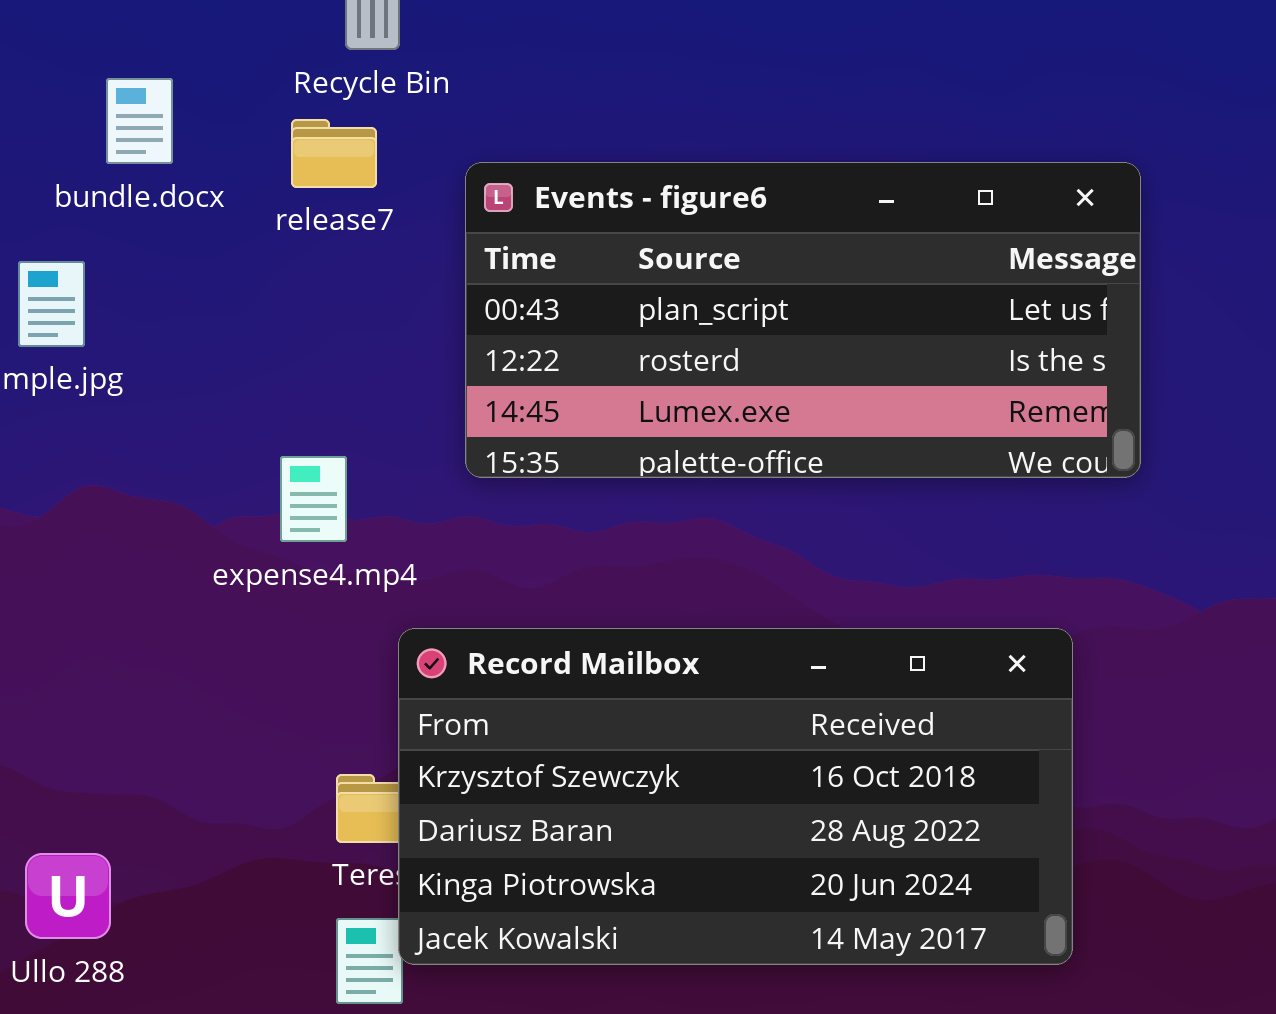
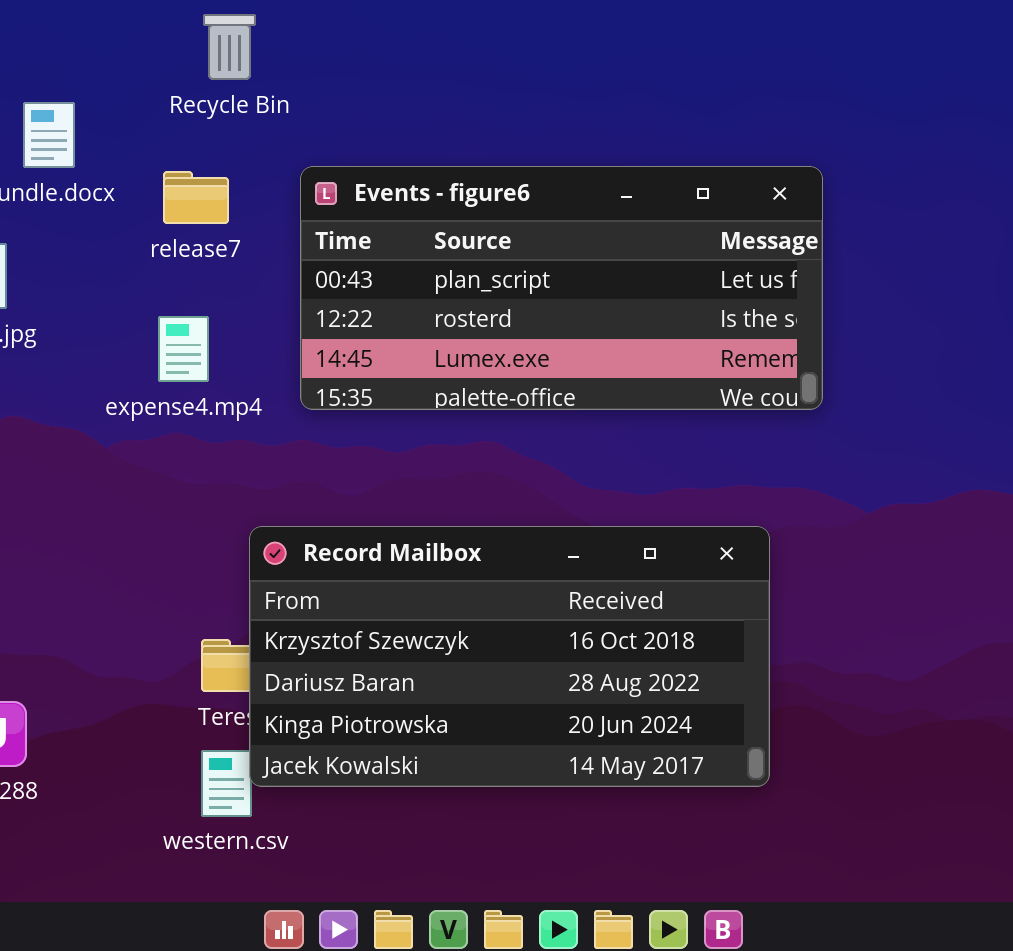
release7: [291,119,377,188] -> [163,171,229,224], moved
expense4.mp4: [280,456,347,542] -> [158,316,209,382], moved

